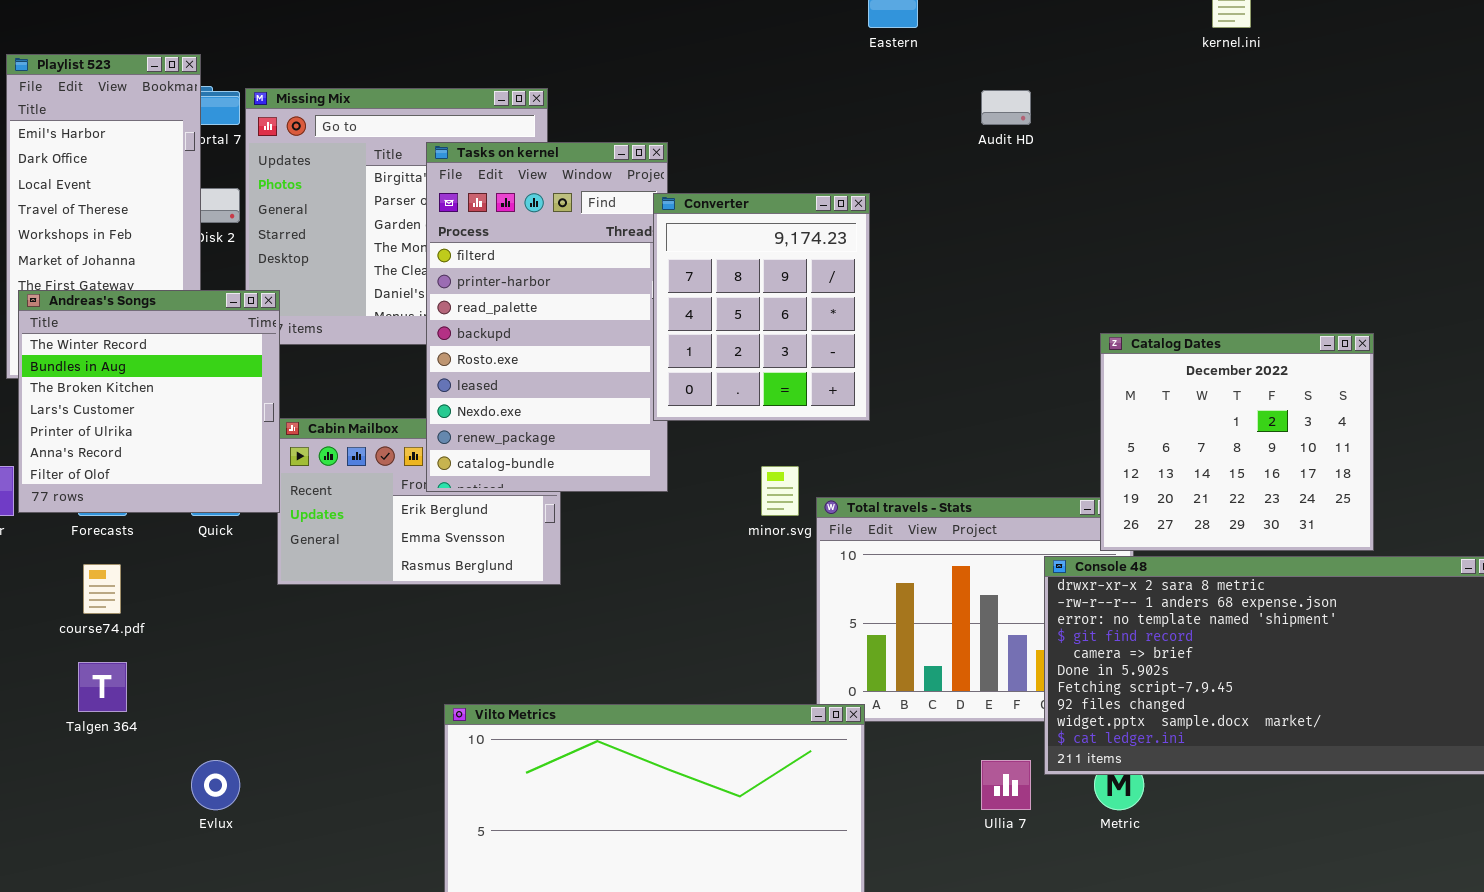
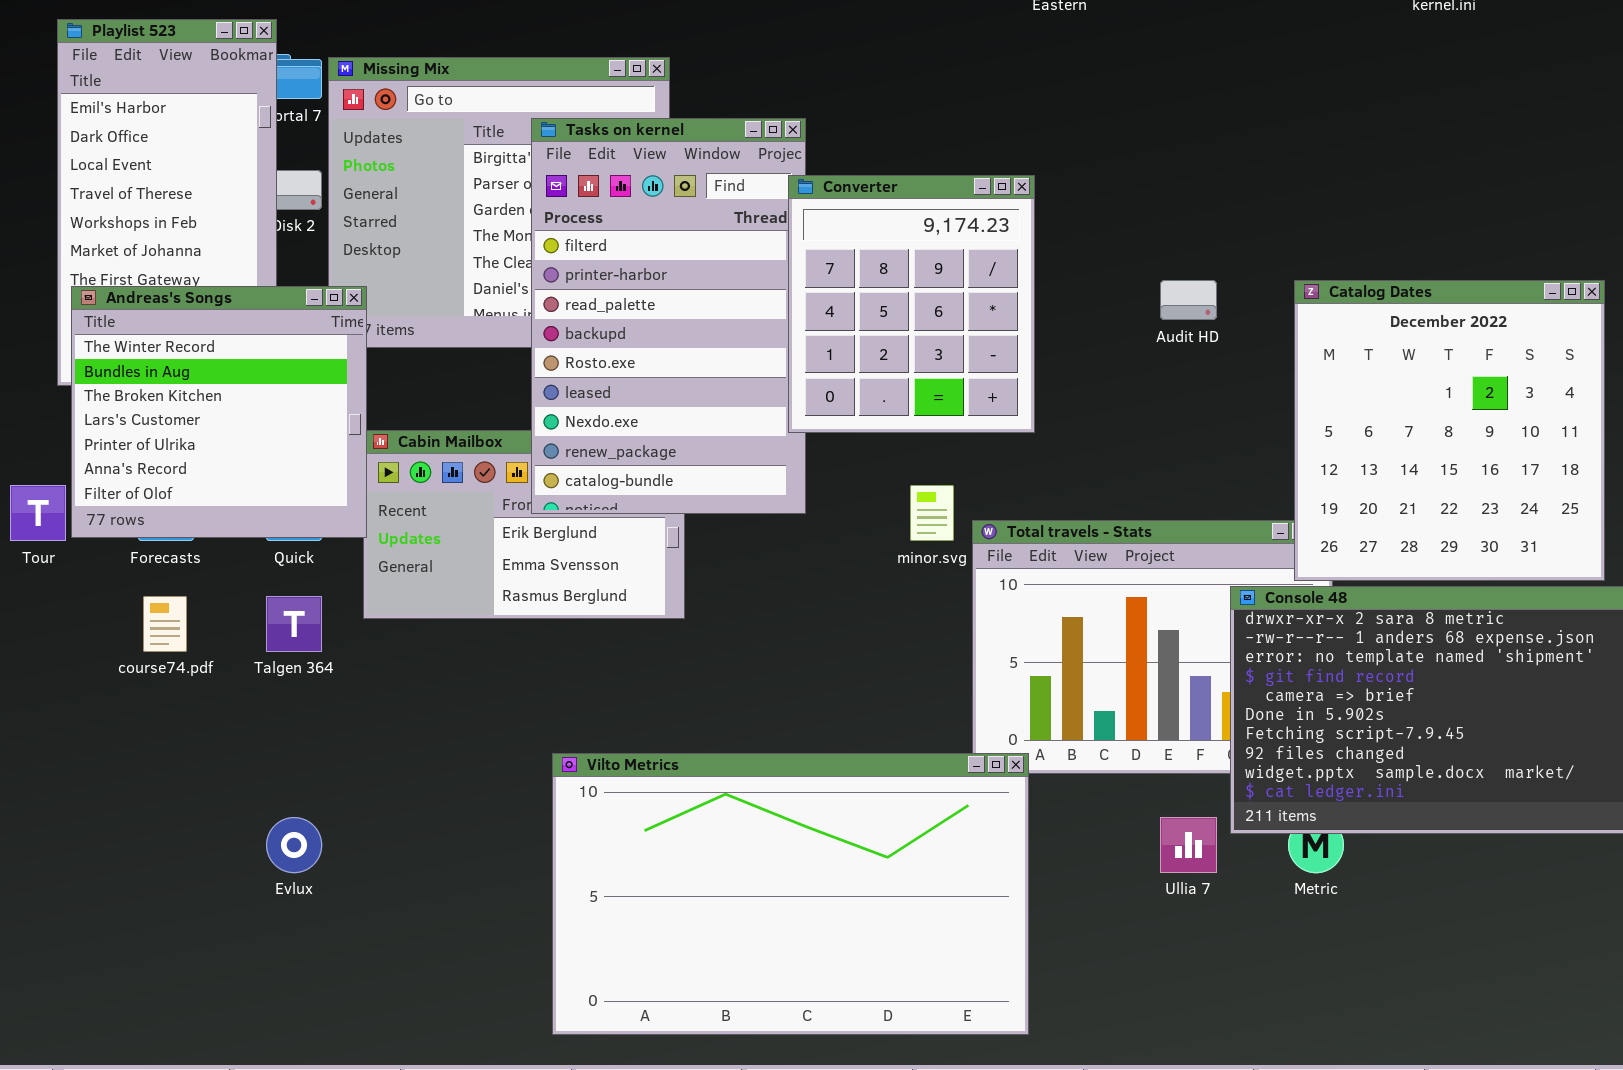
Audit HD: [981,90,1031,125] -> [1160,280,1217,320], moved
Catalog Dates: [1100,333,1374,551] -> [1294,280,1605,581], resized
Talgen 364: [78,662,127,712] -> [266,596,322,652], moved

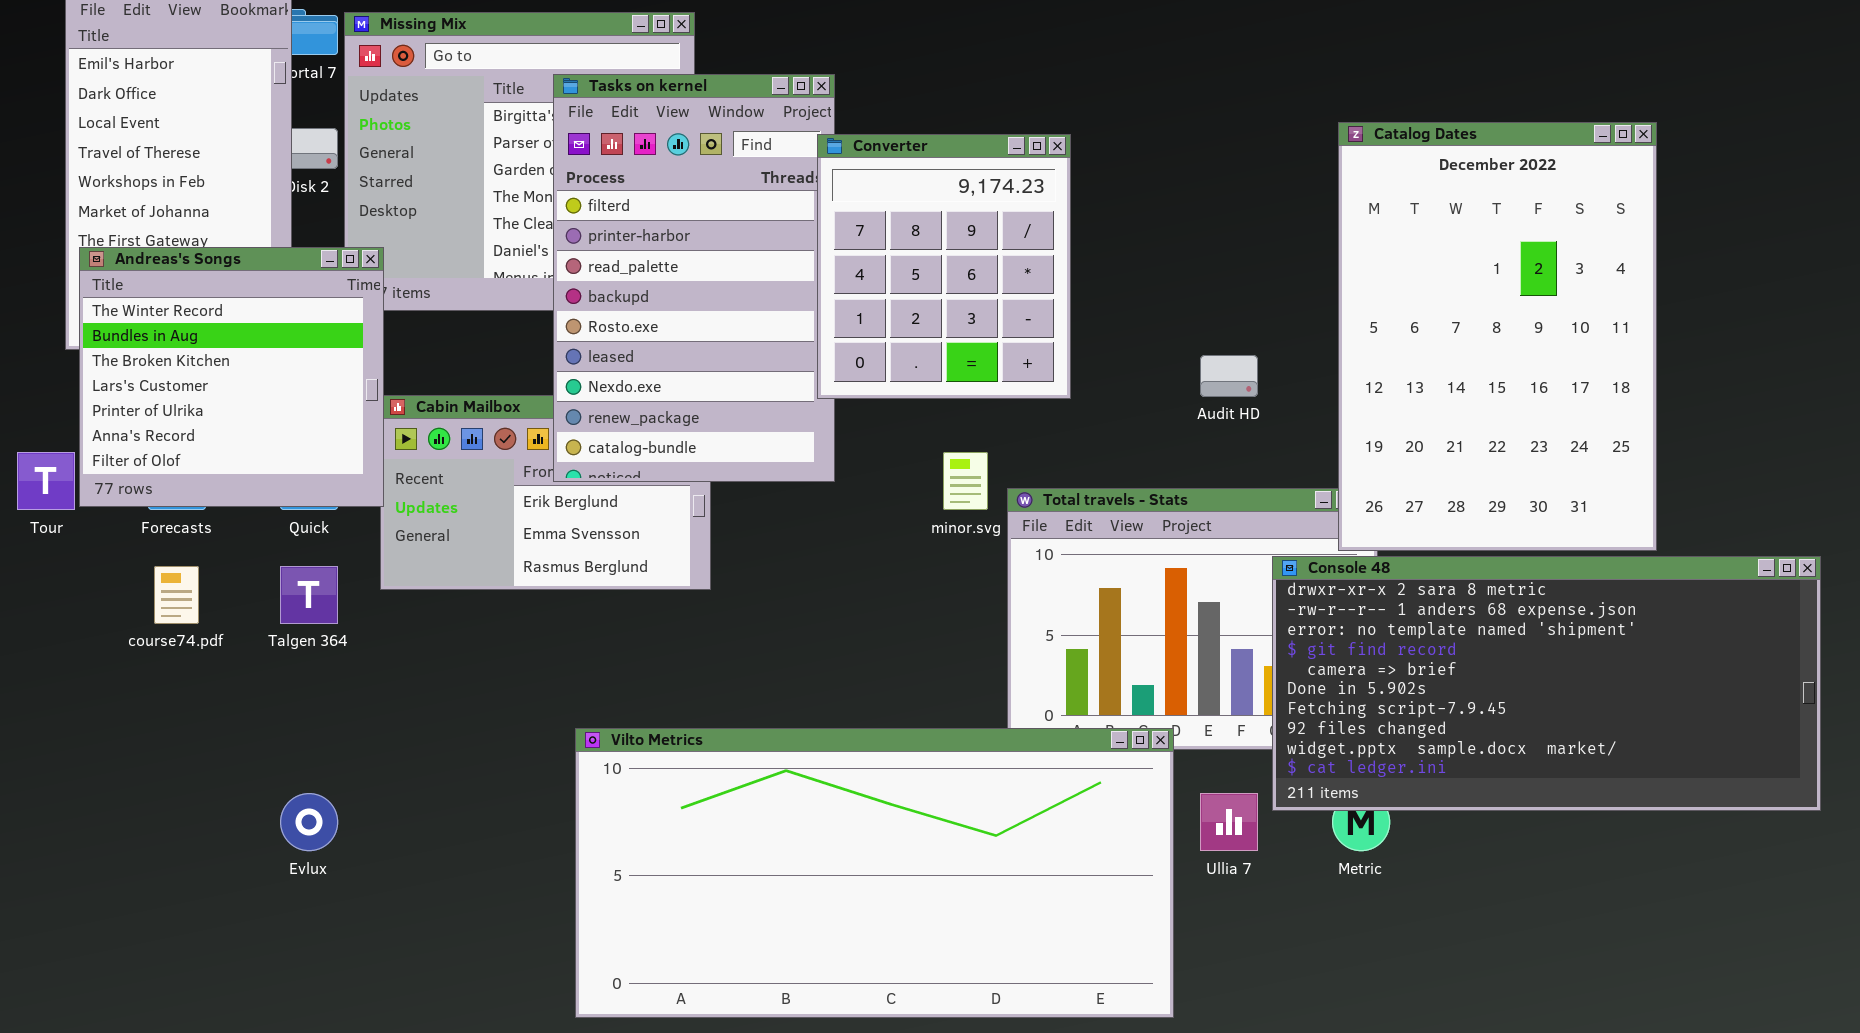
Audit HD: [1160,280,1217,320] -> [1200,355,1258,397], moved
Catalog Dates: [1294,280,1605,581] -> [1338,122,1657,551], resized
Vilto Metrics: [552,753,1029,1035] -> [575,728,1174,1018], resized

